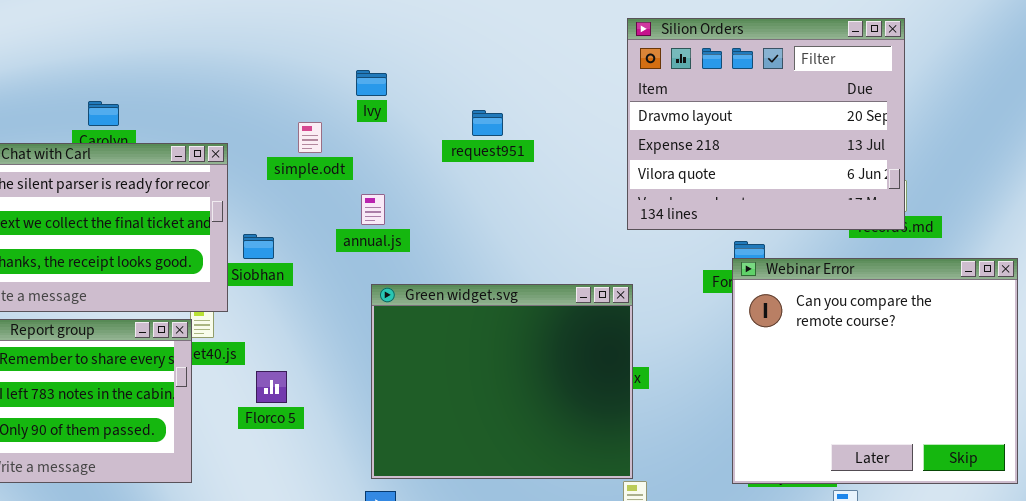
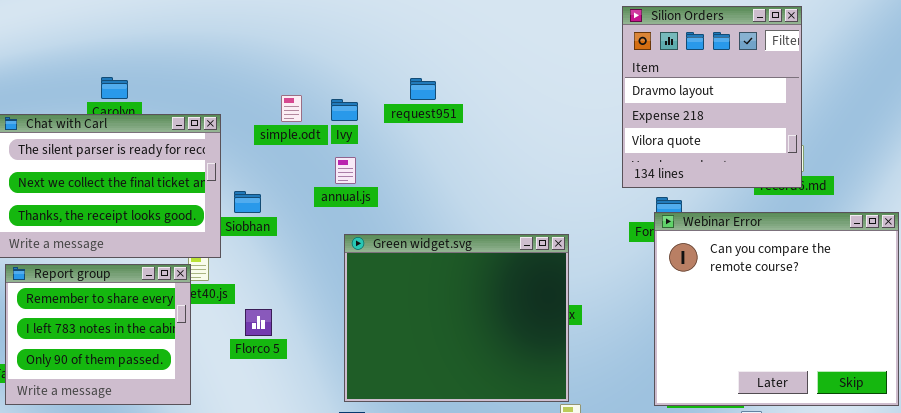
Silion Orders: [627,18,905,230] -> [622,6,802,188], resized
Ivy: [356,70,387,96] -> [331,99,358,121], moved
request951: [472,110,503,136] -> [410,78,436,100], moved

